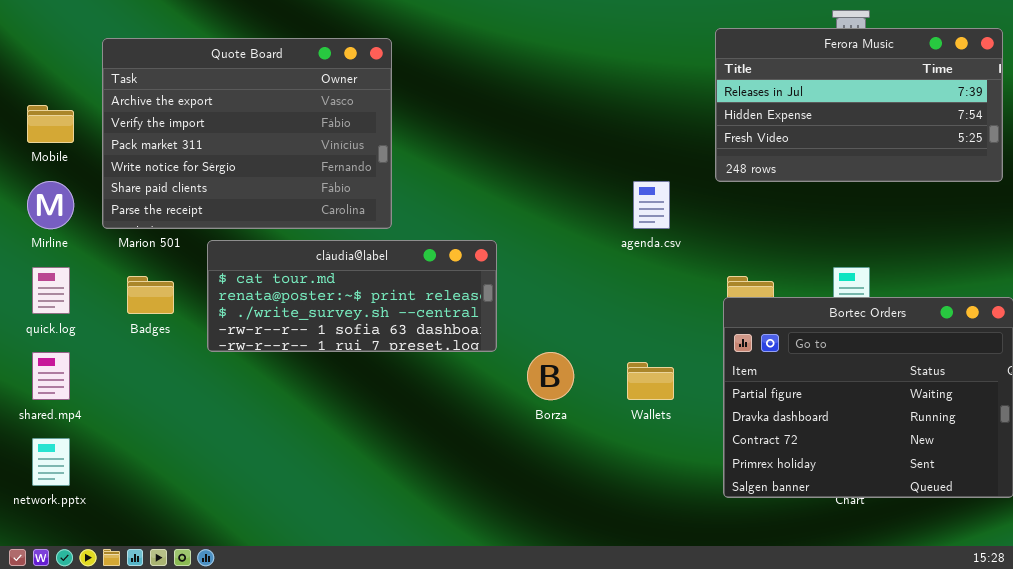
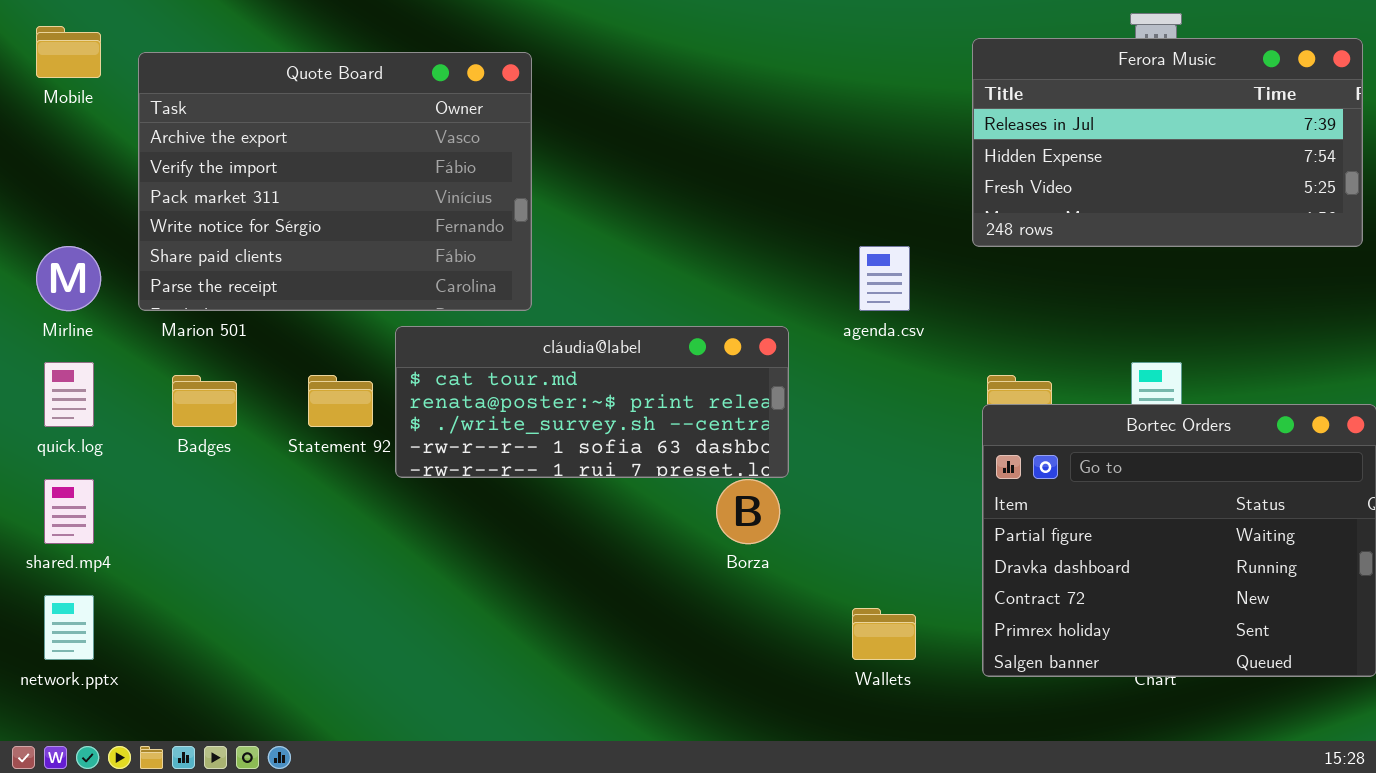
Mobile: [27,105,74,143] -> [36,26,101,78], moved
cláudia@label: [207,240,497,352] -> [395,326,789,478], moved
Wallets: [627,362,674,400] -> [852,608,916,660], moved

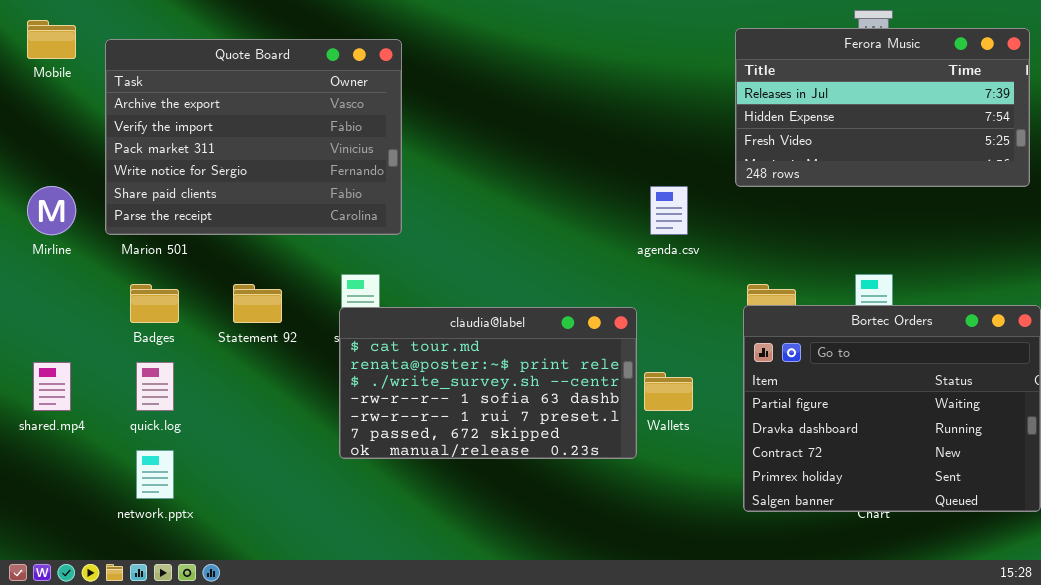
cláudia@label: [395,326,789,478] -> [339,307,637,459], moved, resized
quick.log: [44,362,94,427] -> [136,362,174,411], moved
network.pptx: [44,595,94,660] -> [136,450,174,499], moved
Wallets: [852,608,916,660] -> [644,372,693,411], moved

